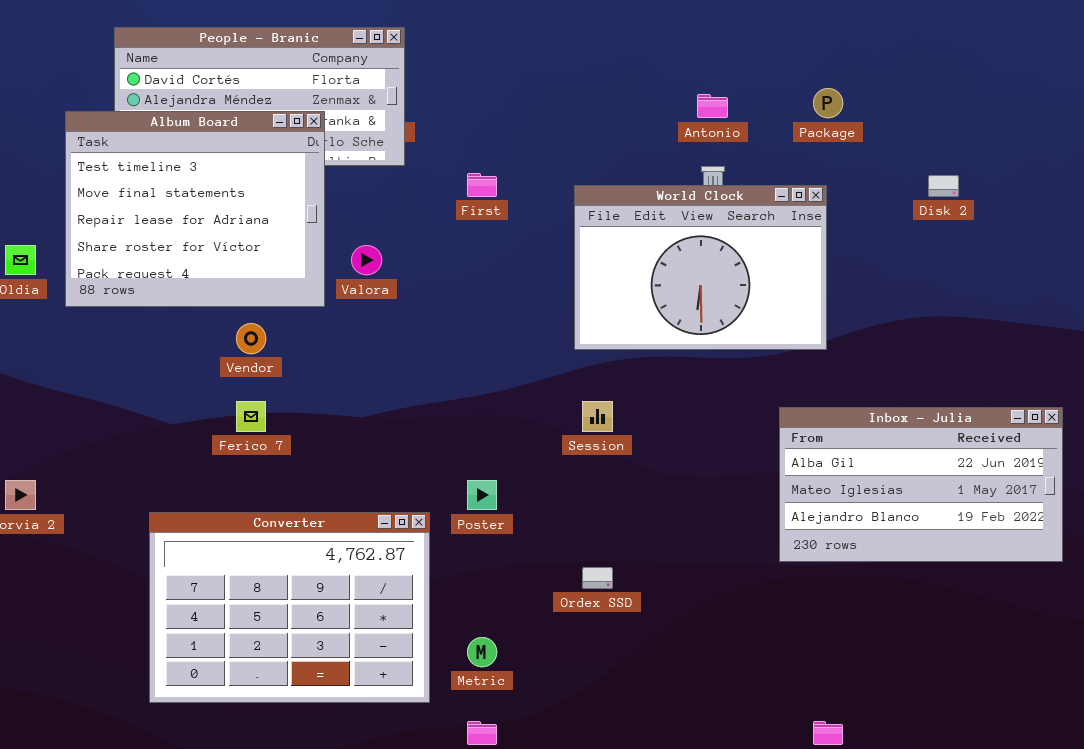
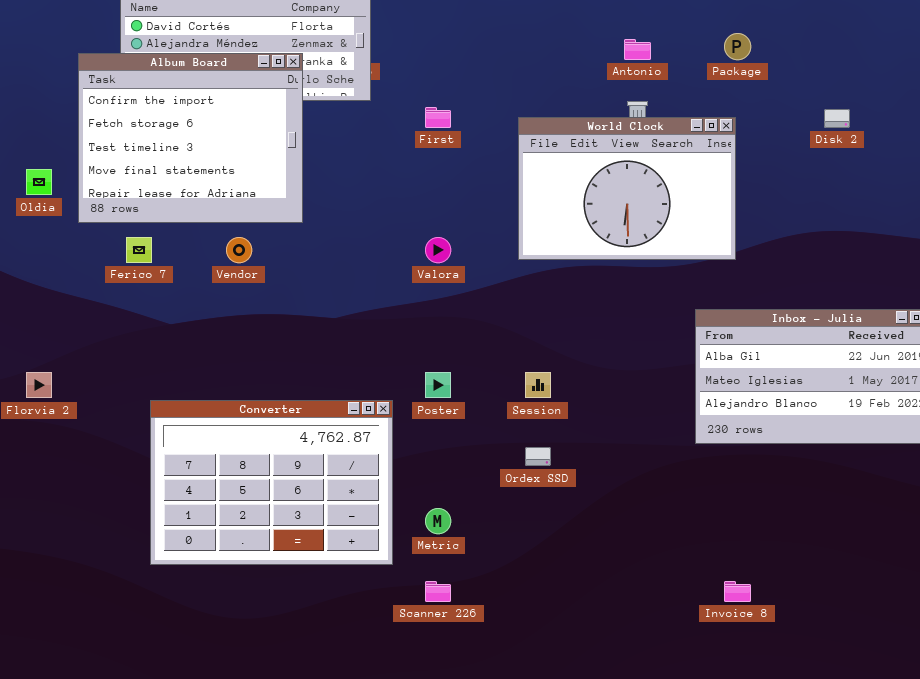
Album Board: [65,111,325,307] -> [78,53,303,223], scrolled up 2 rows
Valora: [351,245,382,275] -> [425,237,451,263], moved
Ferico 7: [236,401,266,432] -> [126,237,152,263], moved
Session: [582,401,613,432] -> [525,372,551,398], moved

